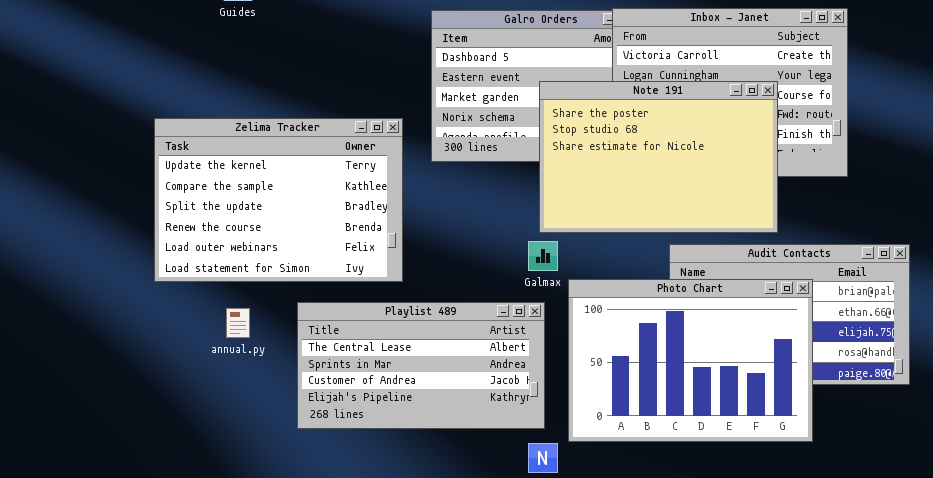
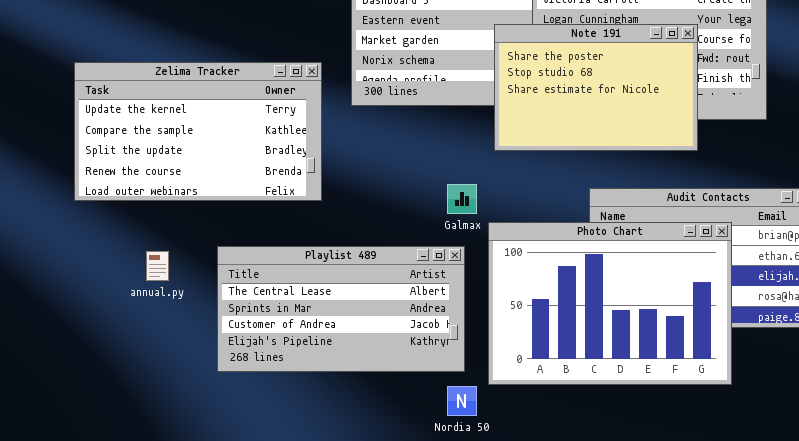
Note 191: [539,81,778,233] -> [494,24,698,151], resized
Zelima Tracker: [154,118,403,282] -> [74,62,322,201], resized

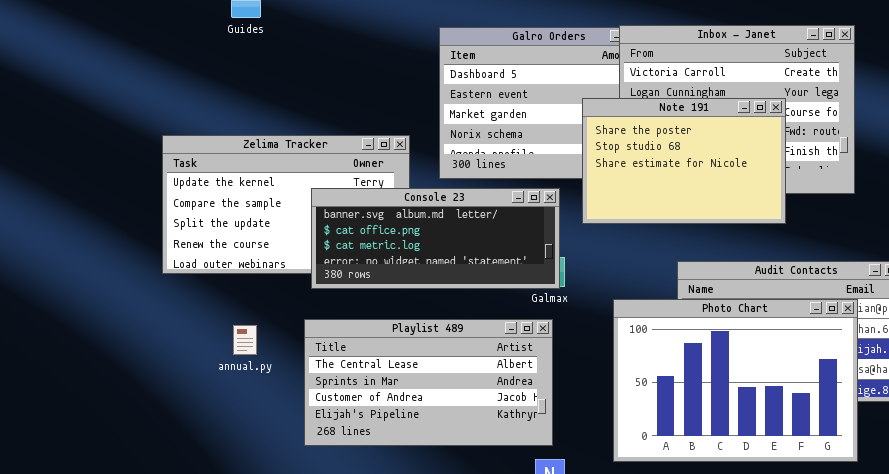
Console 23: none -> [311,188,560,289], opened
Photo Chart: [488,222,732,385] -> [613,299,858,462], moved

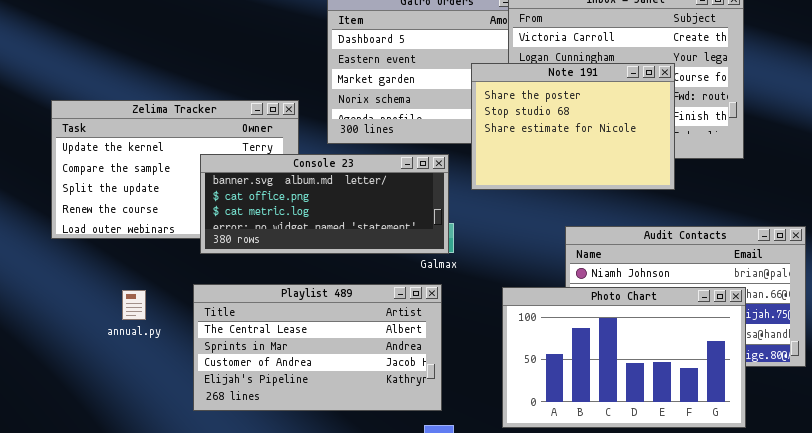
Photo Chart: [613,299,858,462] -> [502,287,746,428], resized

